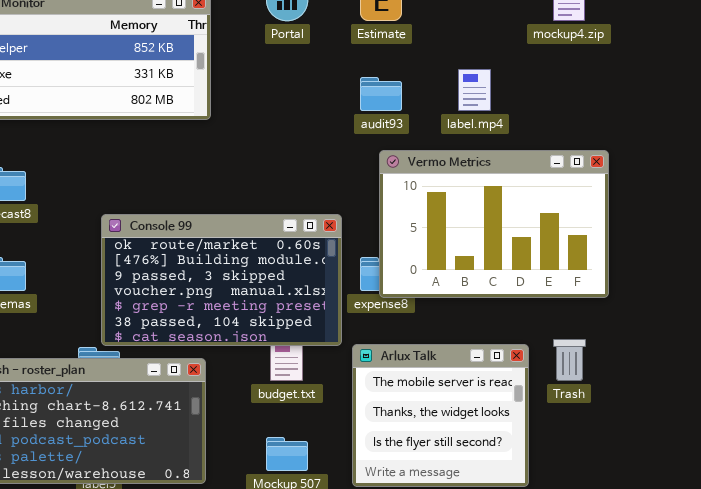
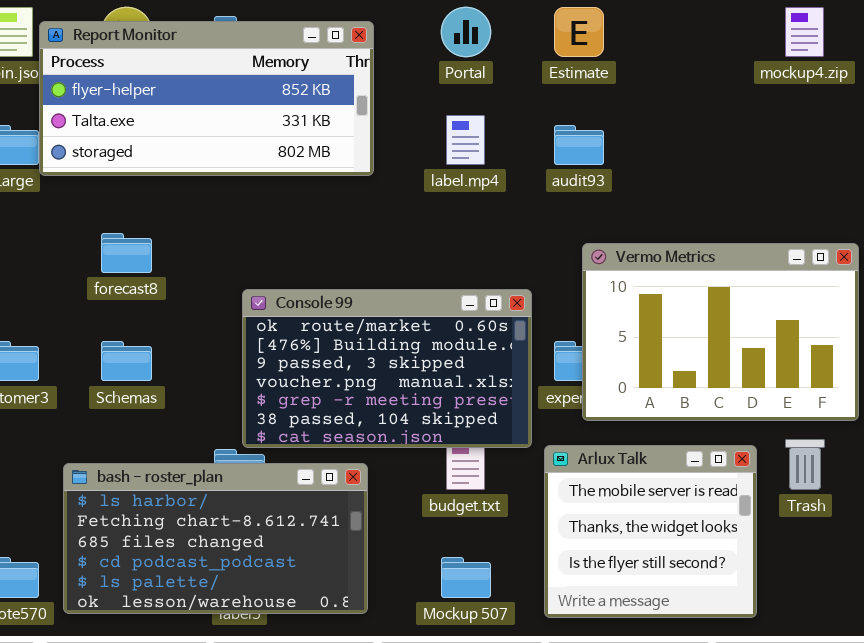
label.mp4: [458,69,491,111] -> [446,115,485,165], moved
Vermo Metrics: [379,150,609,298] -> [582,243,859,421], moved

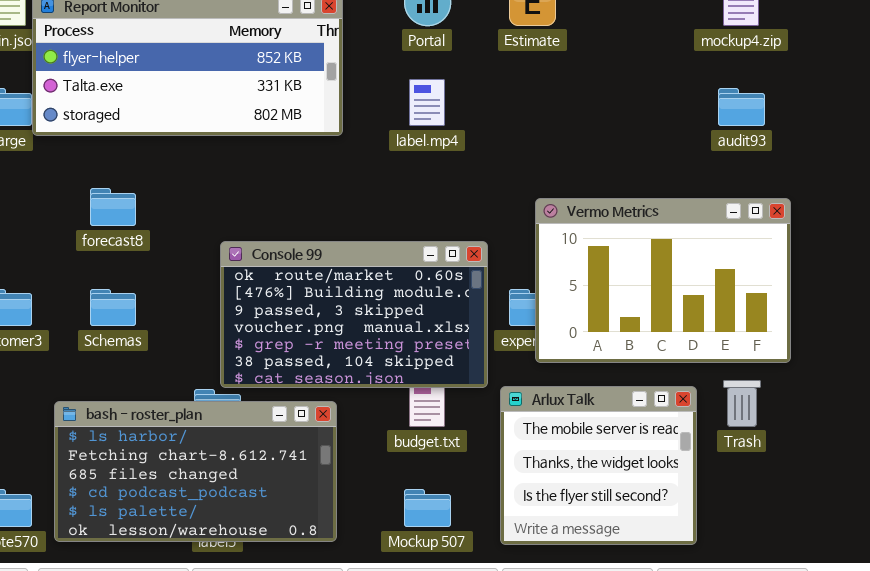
audit93: [554,125,604,165] -> [718,88,765,126], moved

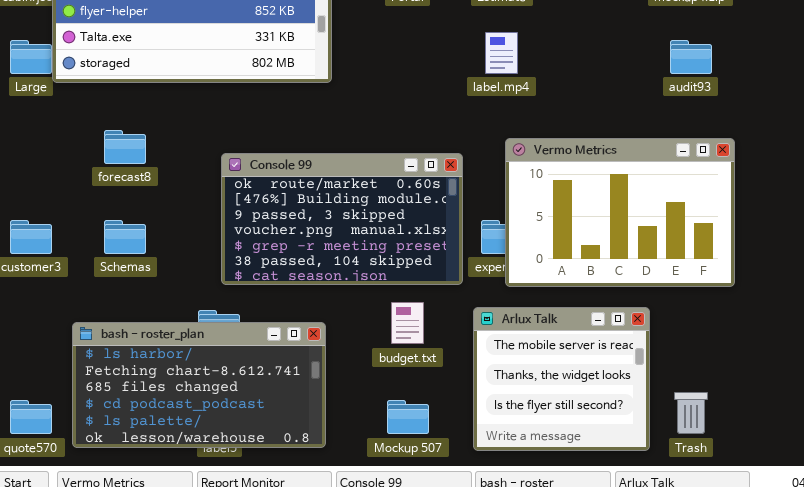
label.mp4: [409,79,445,126] -> [485,32,518,74], moved
Console 99: [220,241,488,388] -> [221,153,463,285], moved
Trash: [723,380,761,427] -> [674,392,708,434], moved

